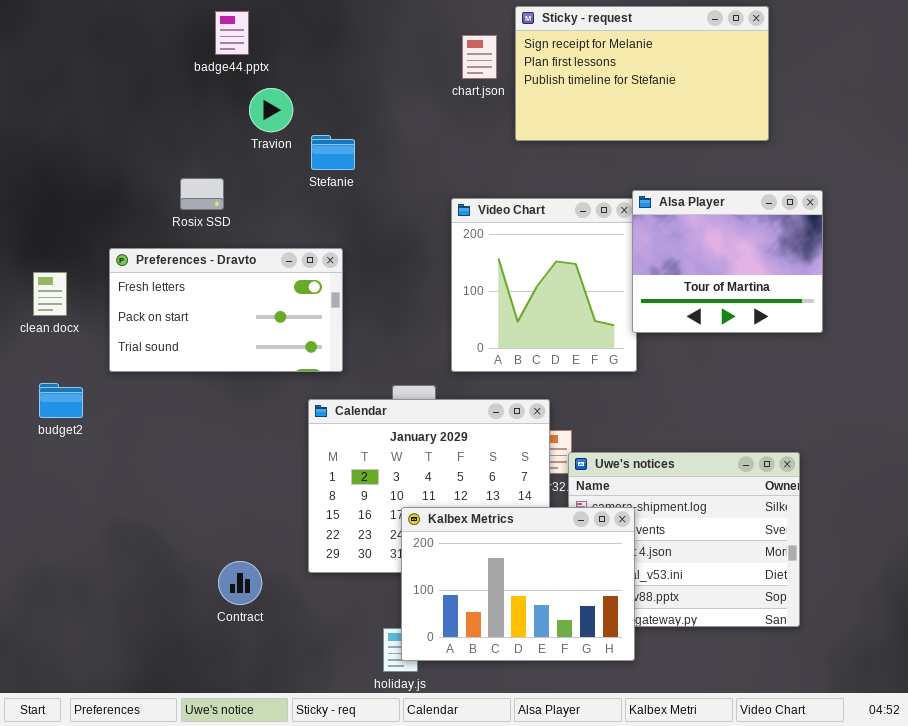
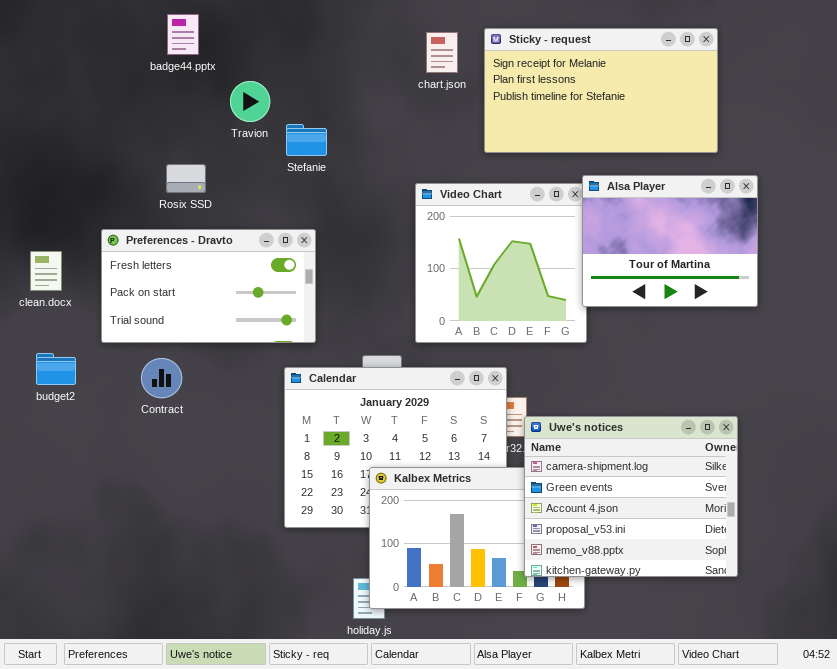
Sticky - request: [515,6,769,141] -> [484,28,718,153], moved
badge44.pptx: [215,11,249,55] -> [167,14,199,55], moved
Uwe's notices: [568,452,800,627] -> [524,416,738,577], raised
Contract: [218,561,262,605] -> [141,358,182,398], moved

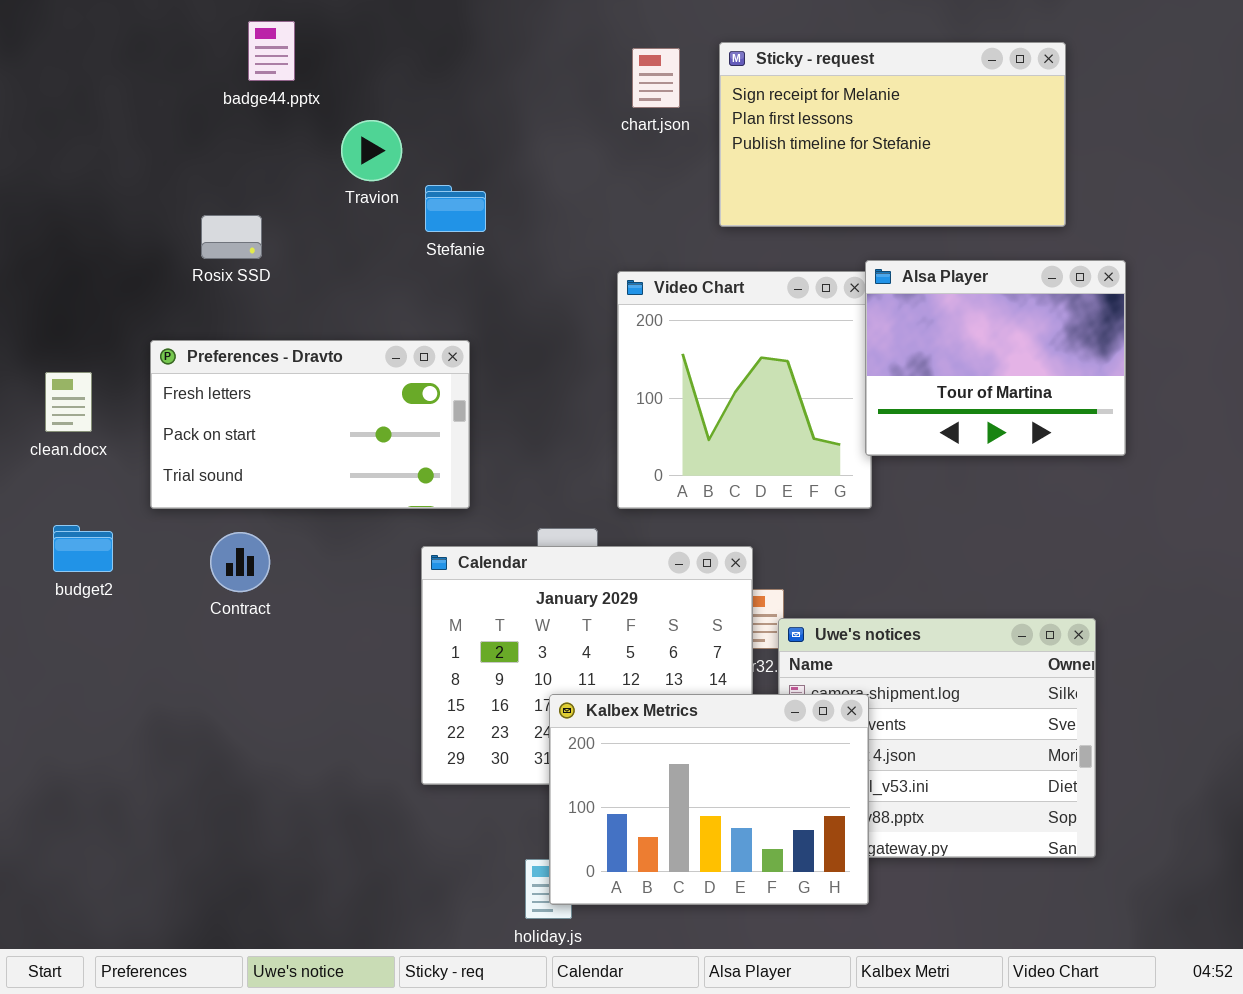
Rosix SSD: [166,164,206,193] -> [201,215,262,259], moved
Kalbex Metrics: [369,467,585,609] -> [549,694,869,905], raised

